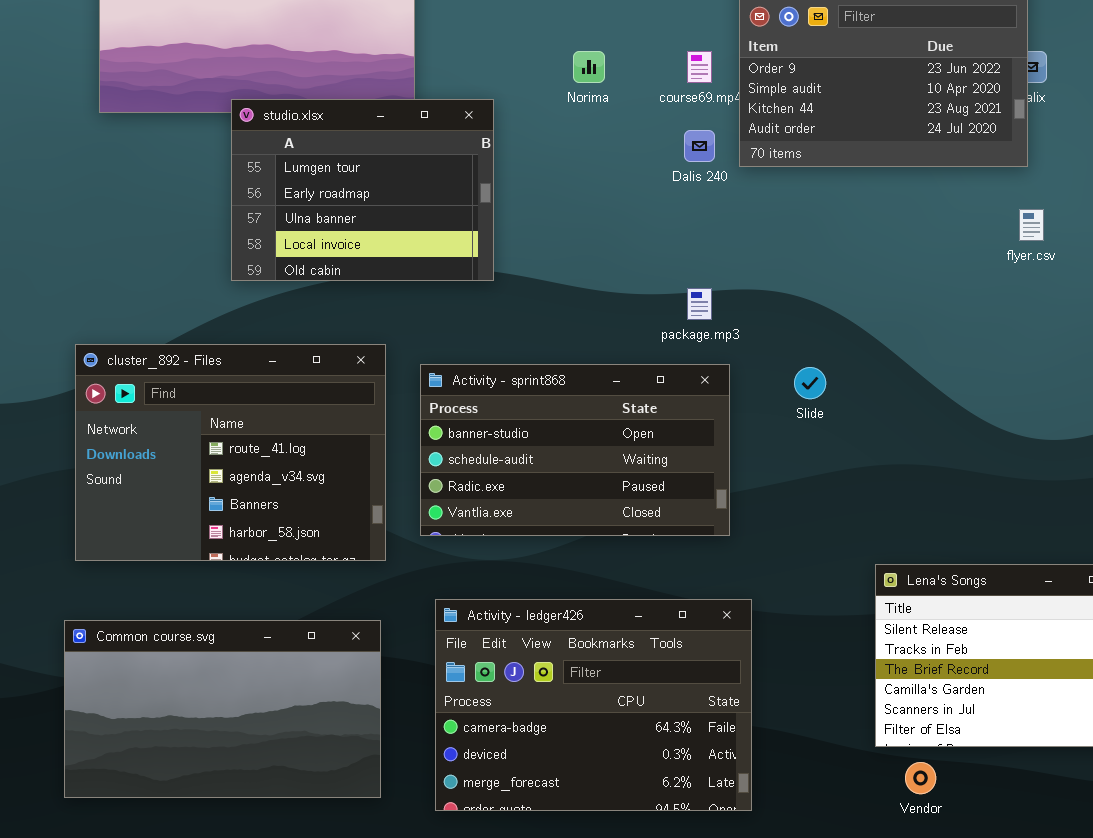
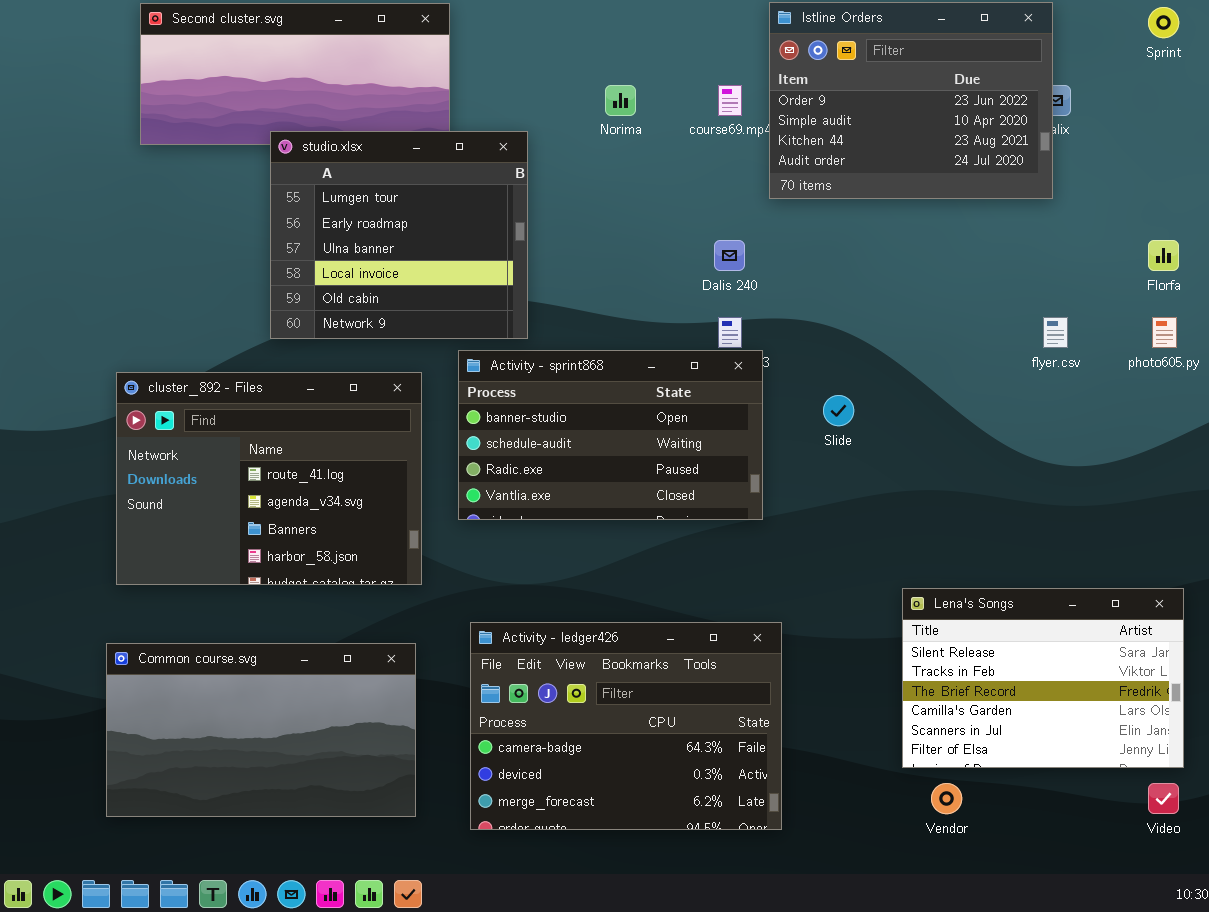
studio.xlsx: [231,99,494,281] -> [270,131,528,339], resized
Dalis 240: [684,130,715,162] -> [714,240,745,271], moved
flyer.csv: [1019,209,1044,241] -> [1043,317,1068,348], moved
Activity - sprint868: [420,364,730,536] -> [458,350,763,520], moved

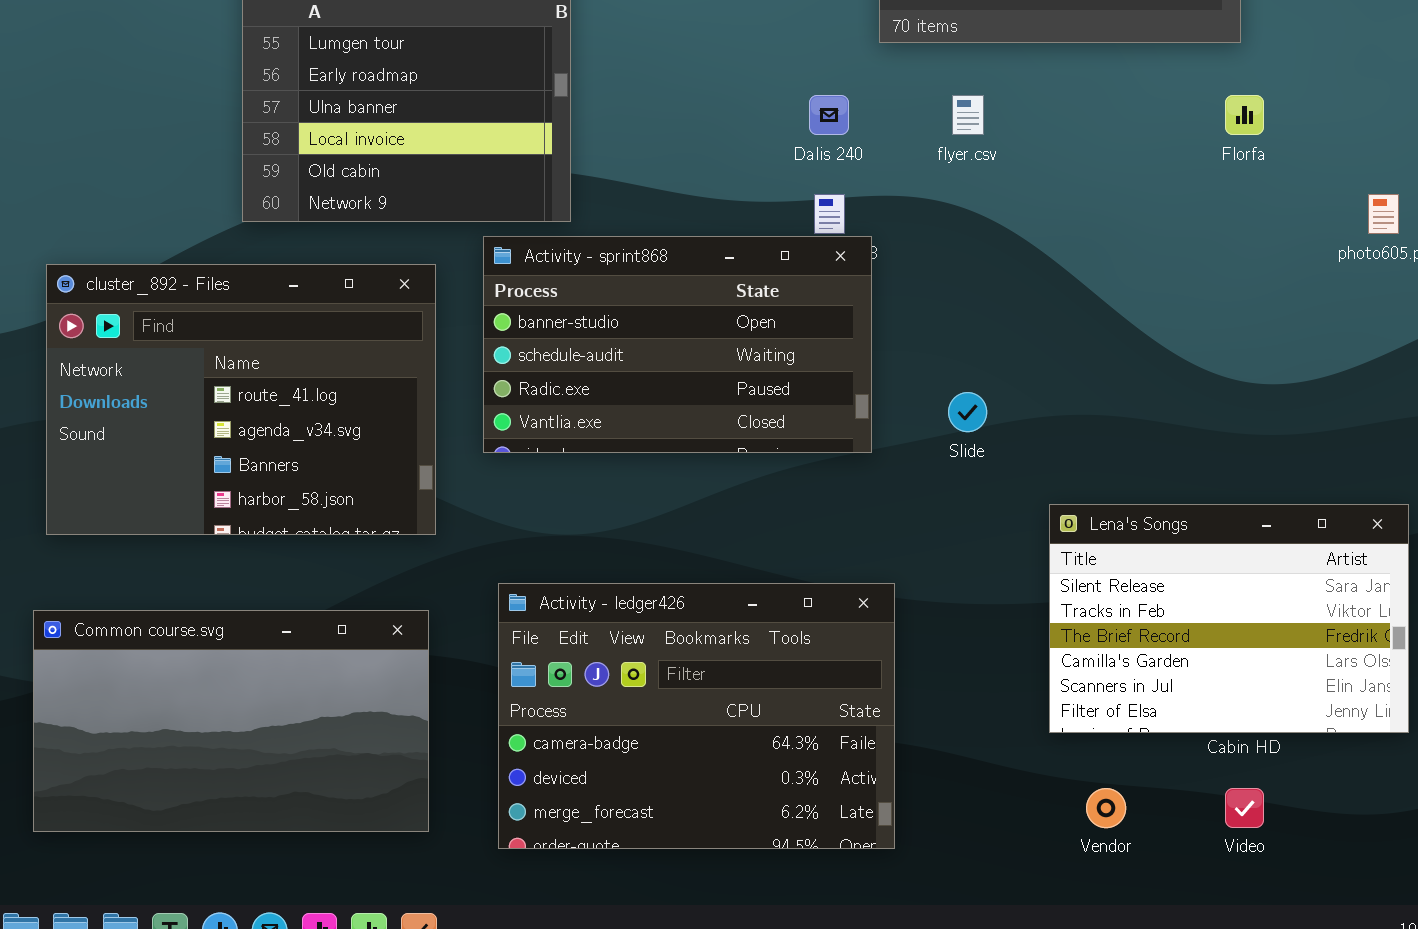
Florfa: [1148,240,1179,271] -> [1225,95,1264,135], moved
flyer.csv: [1043,317,1068,348] -> [952,95,984,135], moved
Slide: [823,395,854,426] -> [948,392,987,432], moved
Lena's Songs: [902,588,1184,768] -> [1049,504,1409,733], moved
Video: [1148,783,1179,814] -> [1225,788,1264,828], moved

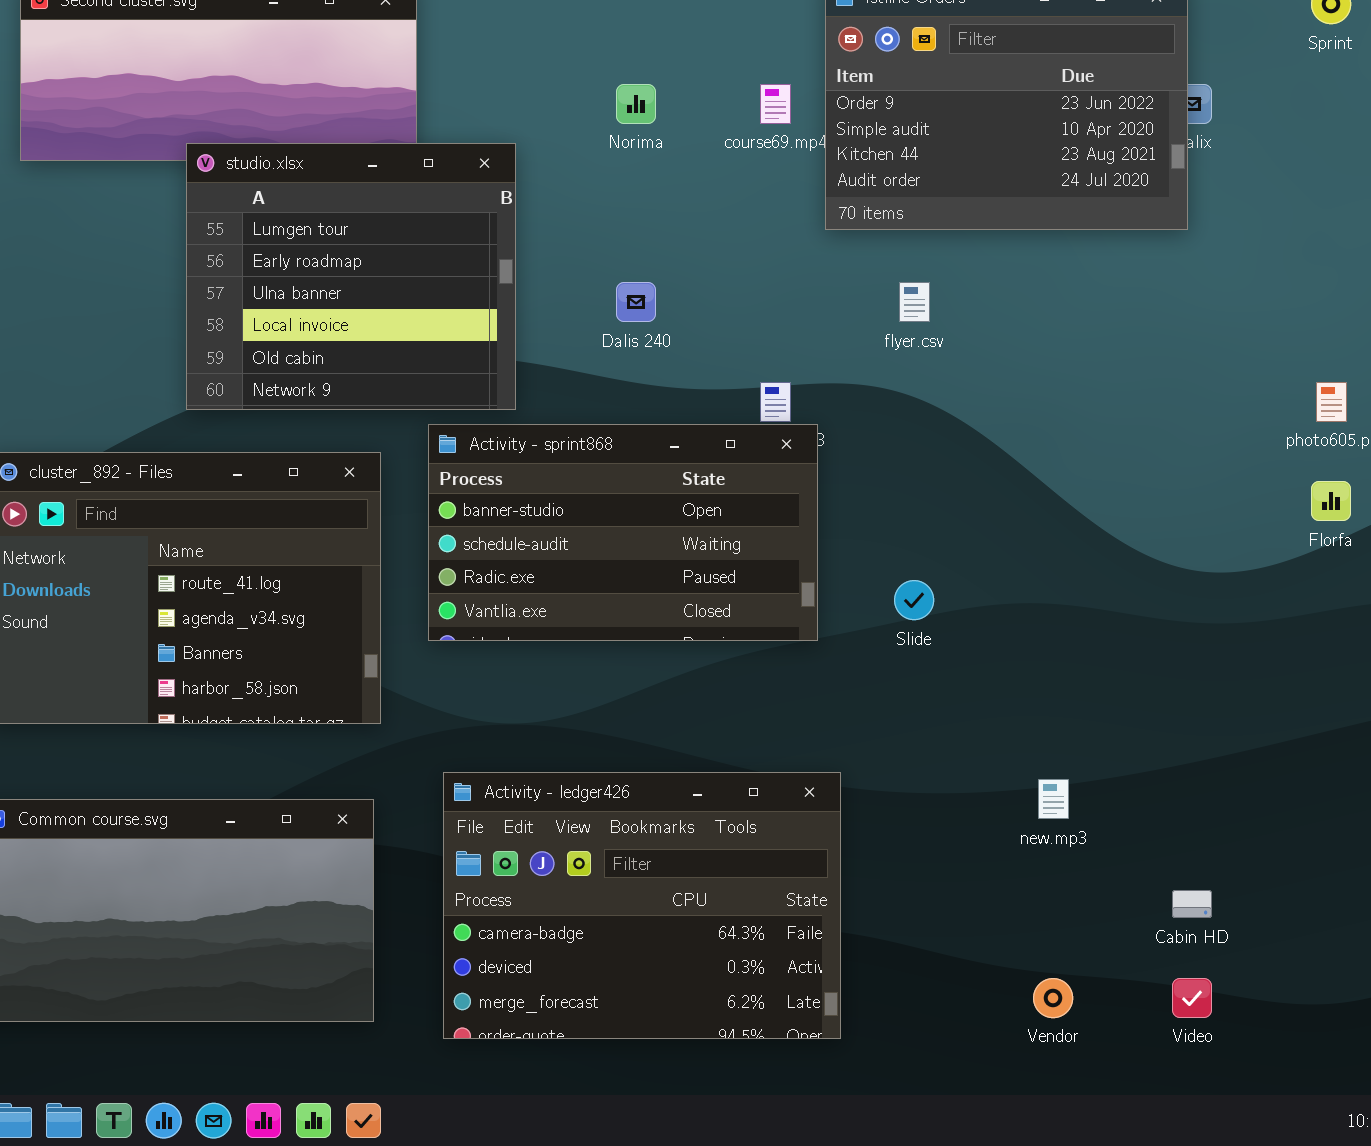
Dalis 240: [809,95,849,135] -> [616,282,656,322], moved
Florfa: [1225,95,1264,135] -> [1311,481,1351,521], moved
Lena's Songs: [1049,504,1409,733] -> none, closed

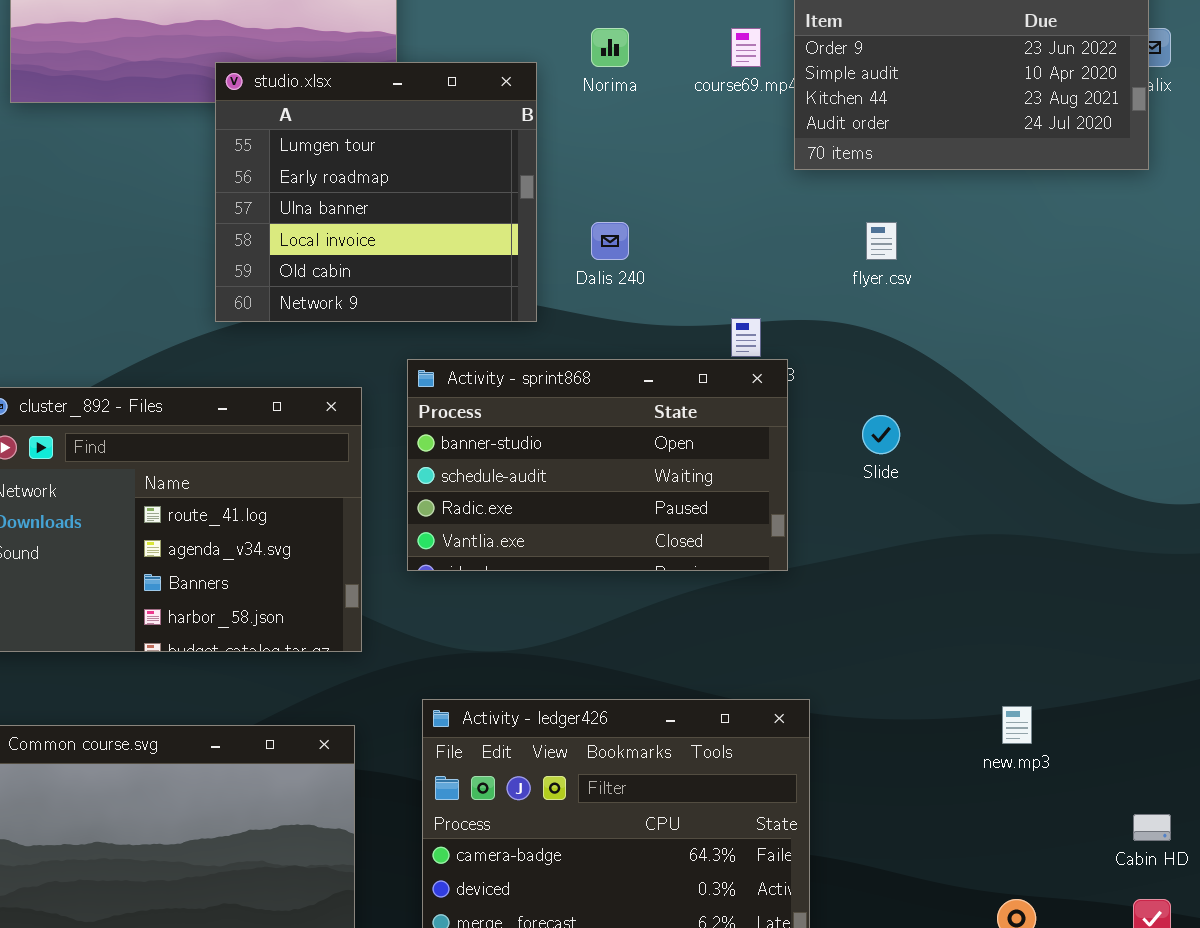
studio.xlsx: [186,143,516,410] -> [215,62,537,322], moved
Slide: [894,580,934,620] -> [862,415,900,454], moved

